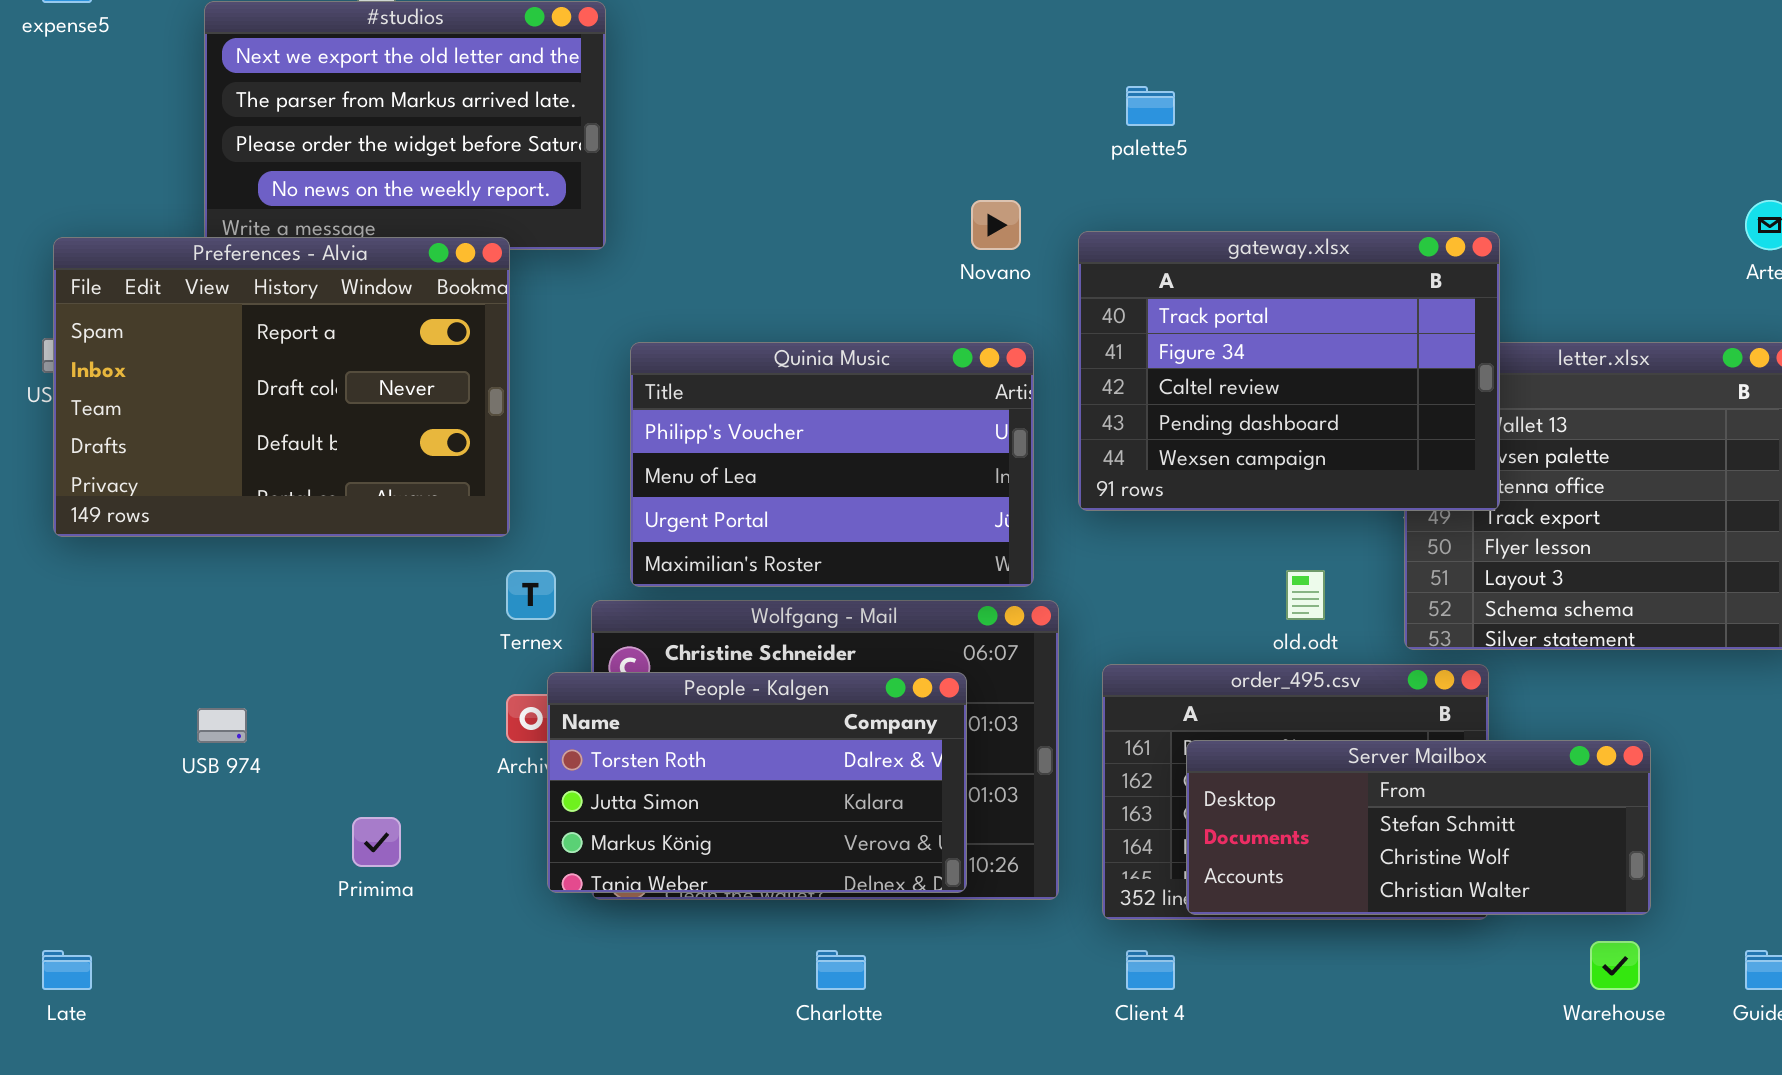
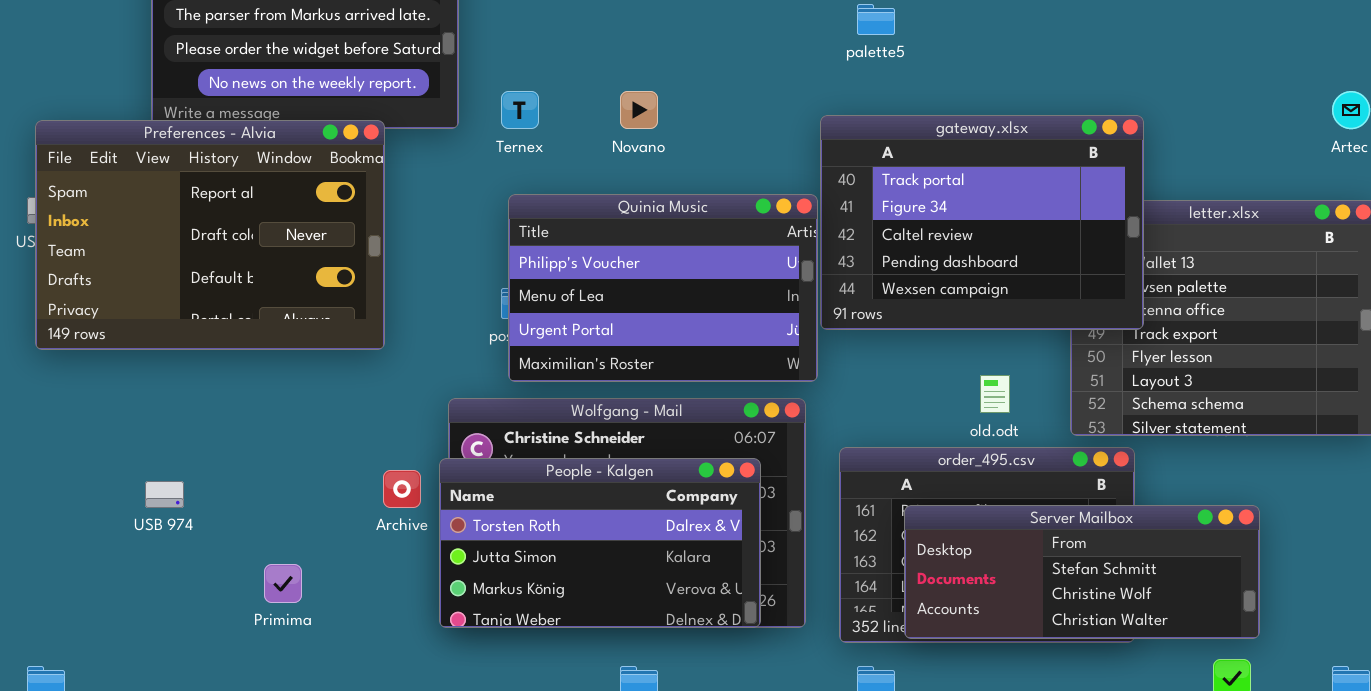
Novano: [971,200,1021,250] -> [620,91,658,129], moved
Quinia Music: [630,342,1034,587] -> [508,194,818,382], moved
Ternex: [506,570,556,620] -> [501,91,539,129], moved
People - Kalgen: [547,672,967,893] -> [439,458,761,628], moved

